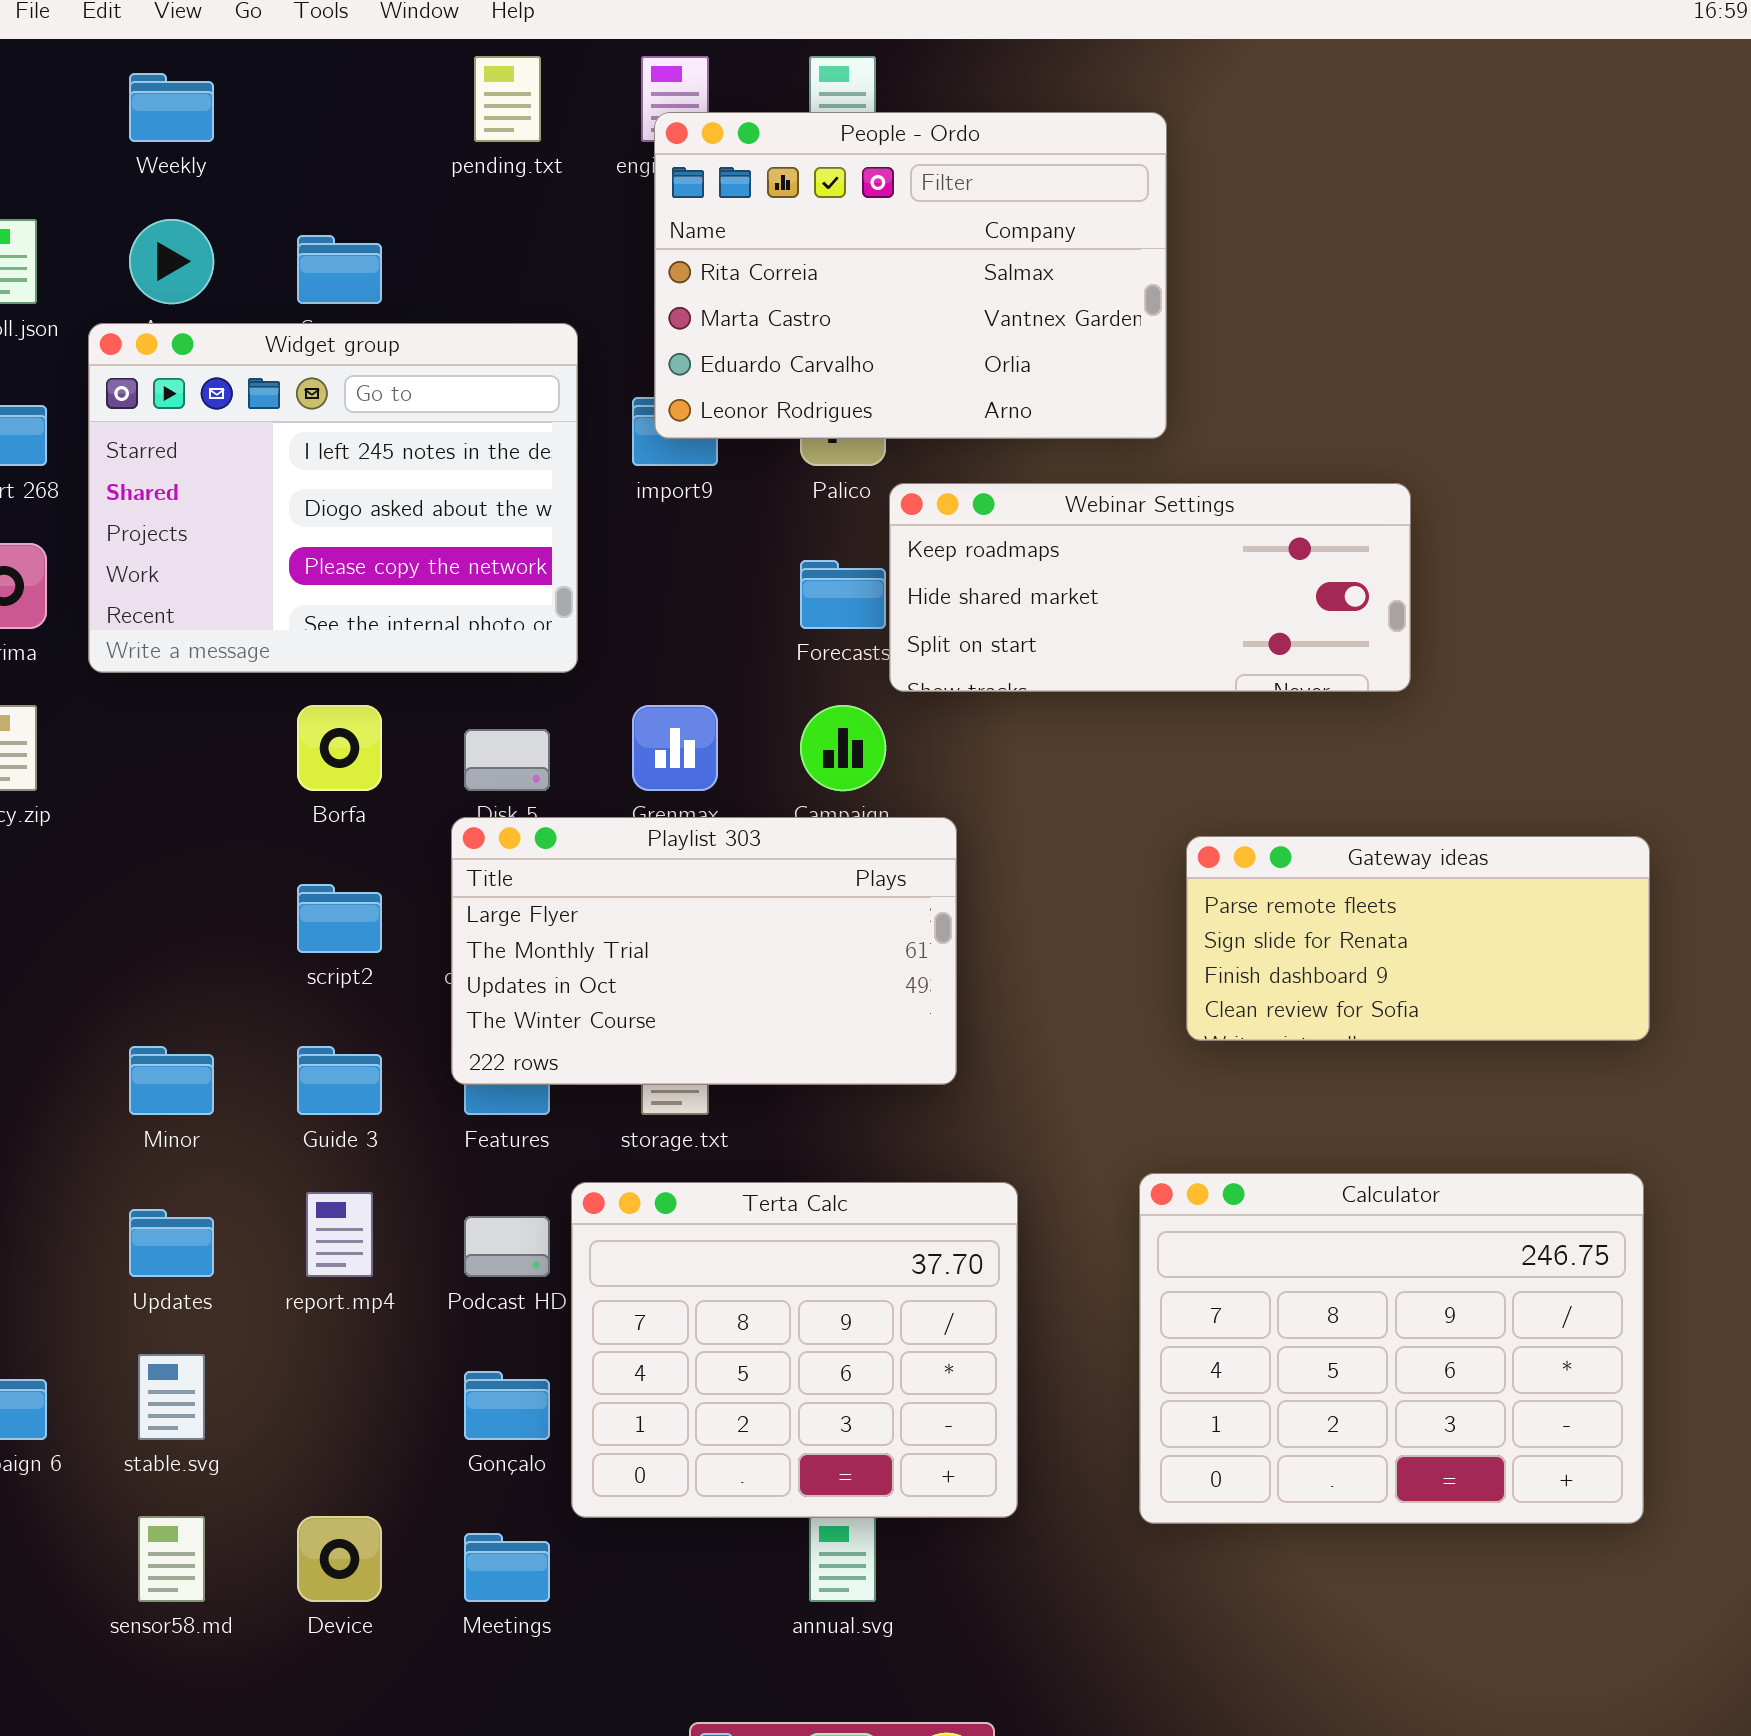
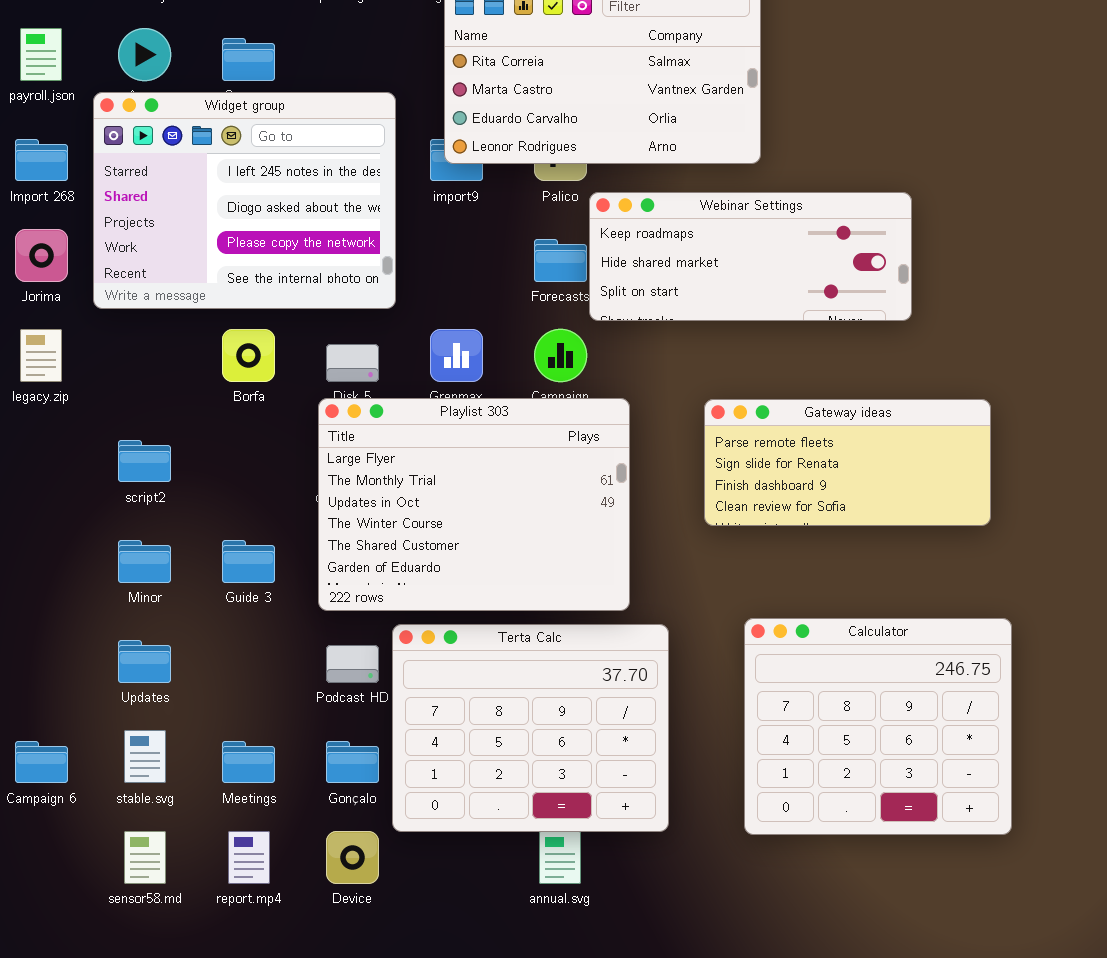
Playlist 303: [451,817,957,1085] -> [318,398,630,611], resized
Gateway ideas: [1186,836,1650,1041] -> [704,399,991,526], moved
script2: [297,884,382,953] -> [118,440,171,482], moved
Calculator: [1139,1173,1644,1524] -> [744,618,1012,835], resized
report.mp4: [306,1192,373,1277] -> [228,831,270,884], moved
Device: [297,1516,382,1602] -> [326,831,379,884], moved
Meetings: [464,1533,550,1602] -> [222,741,275,783], moved

